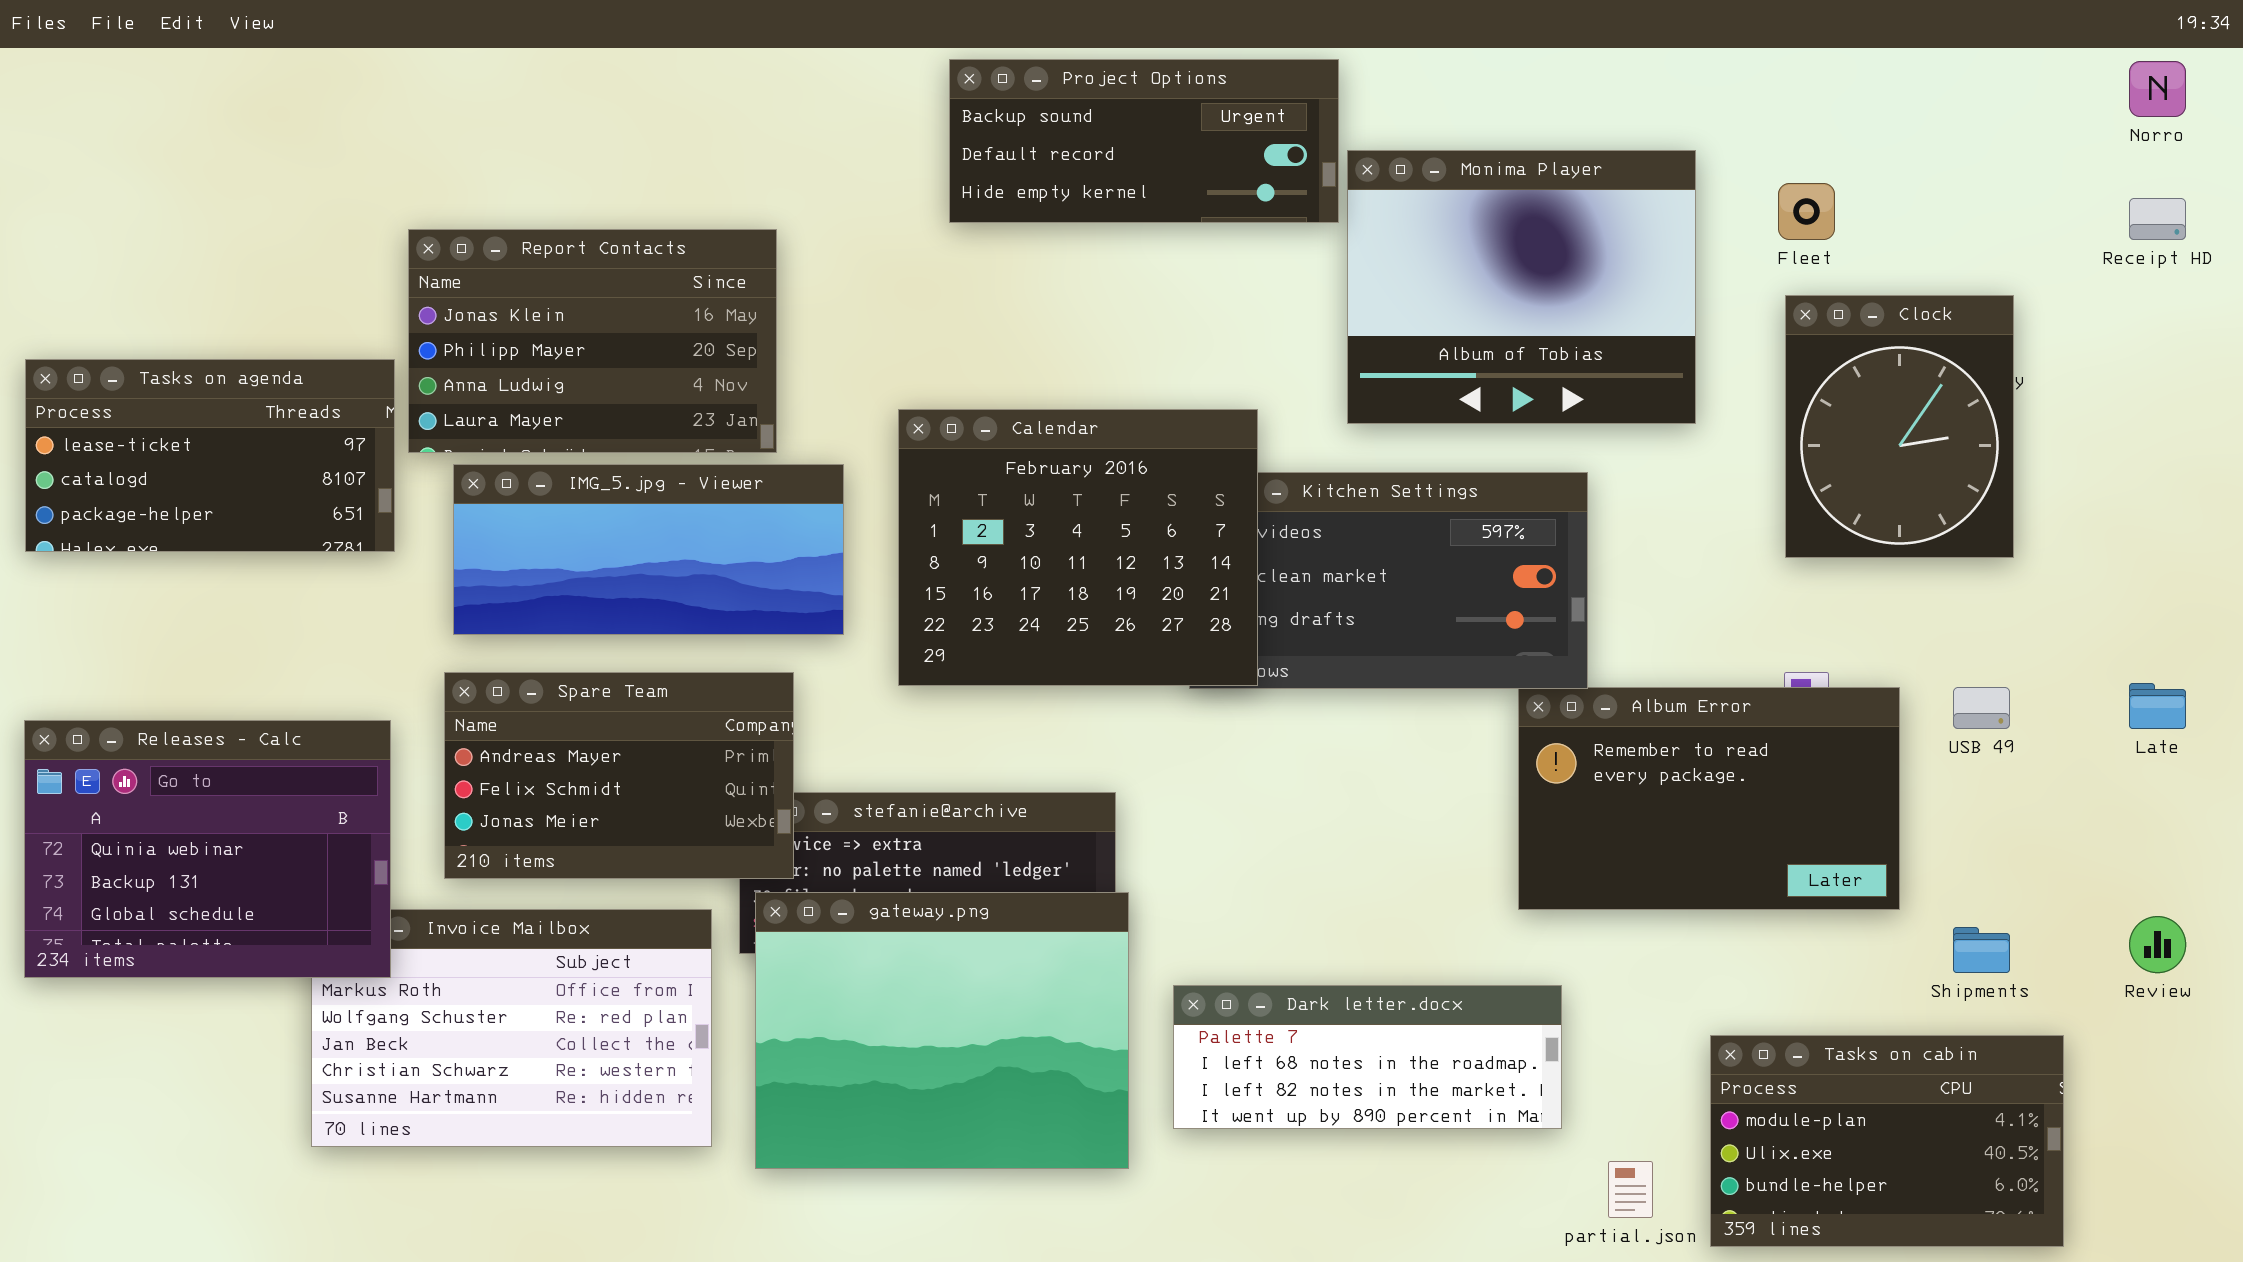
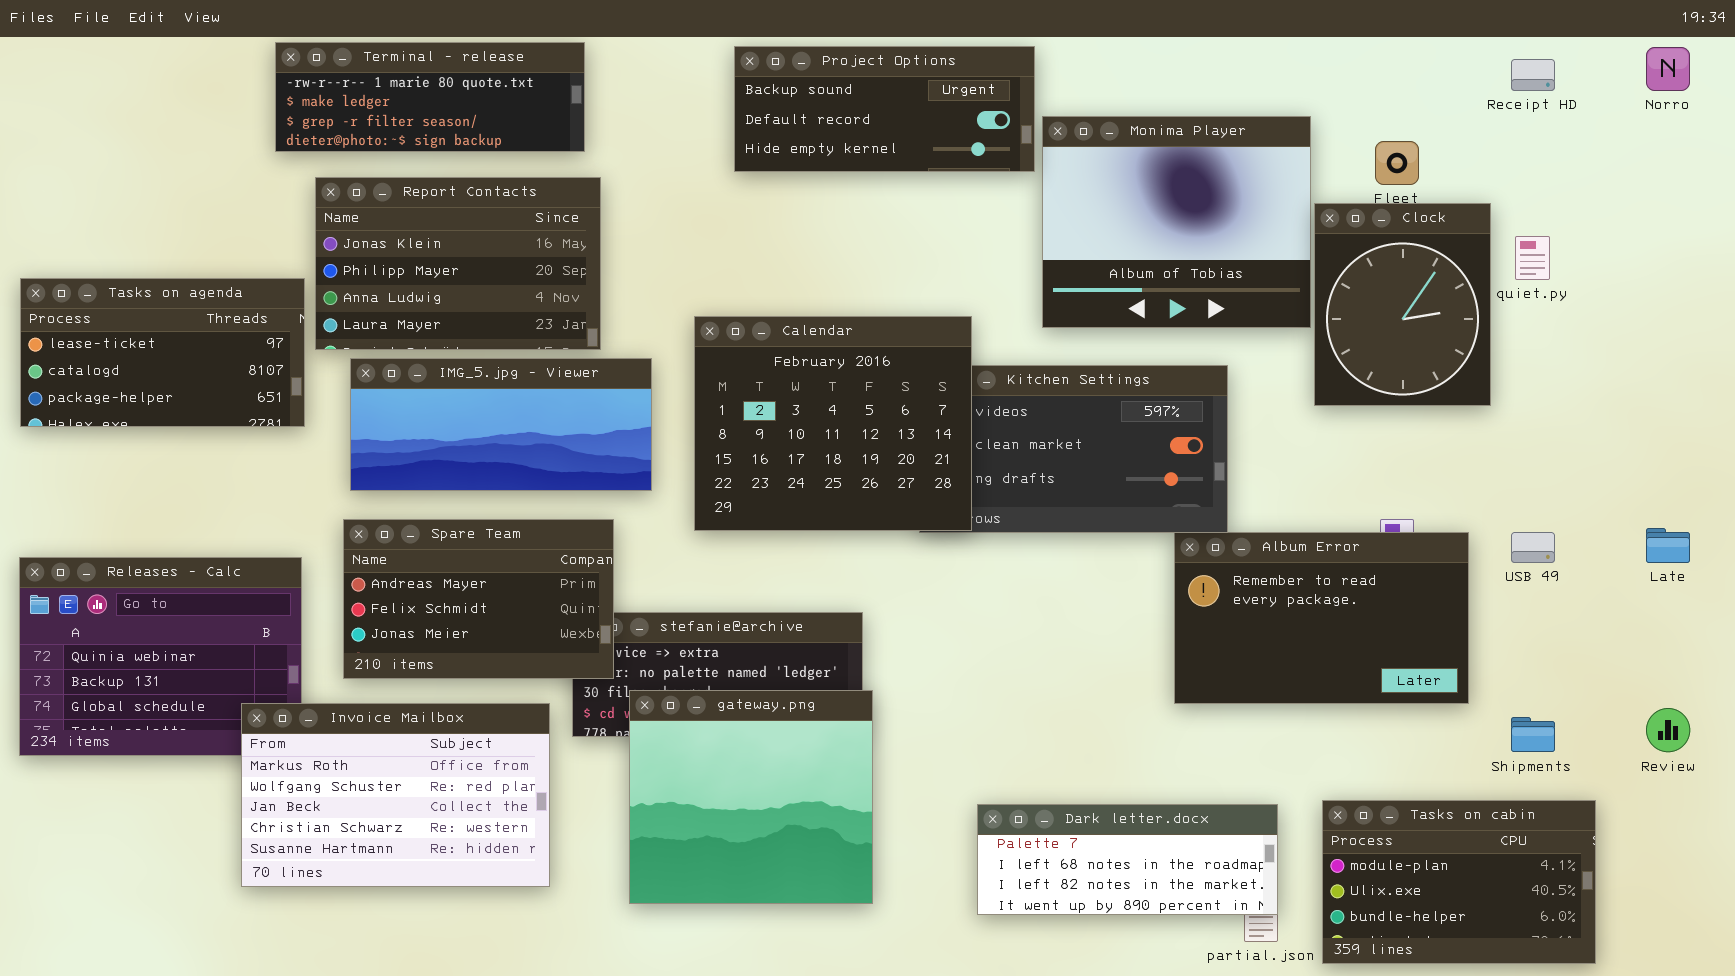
Terminal - release: none -> [275,42,585,152], opened
Receipt HD: [2129,198,2186,240] -> [1511,59,1555,91], moved
Clock: [1785,295,2014,558] -> [1314,203,1491,406], moved
gateway.png: [755,892,1129,1169] -> [629,690,873,904], resized
Invoice Mailbox: [311,909,712,1147] -> [241,703,550,887], raised
Dark letter.docx: [1173,985,1562,1129] -> [977,804,1278,915], moved

